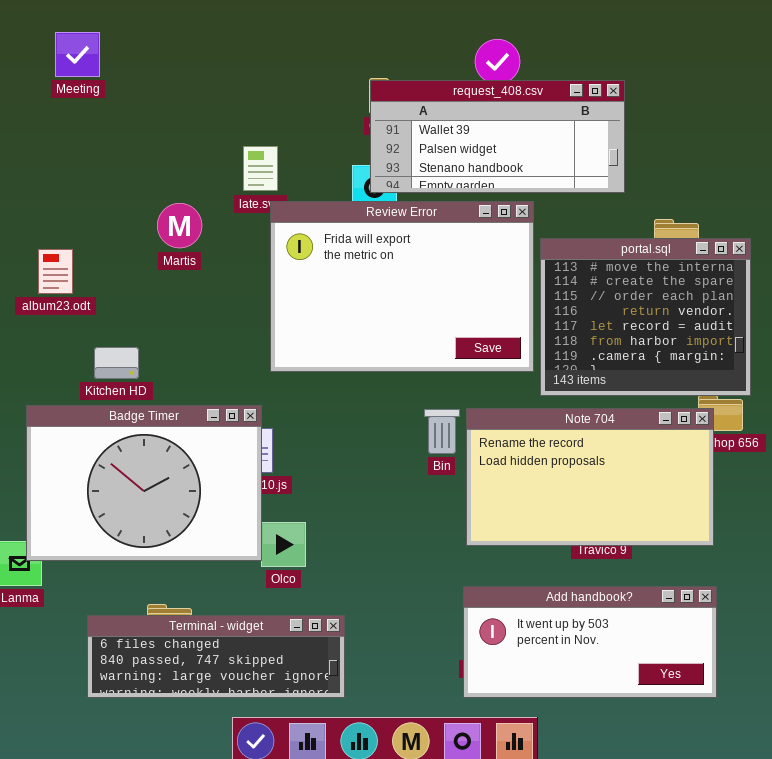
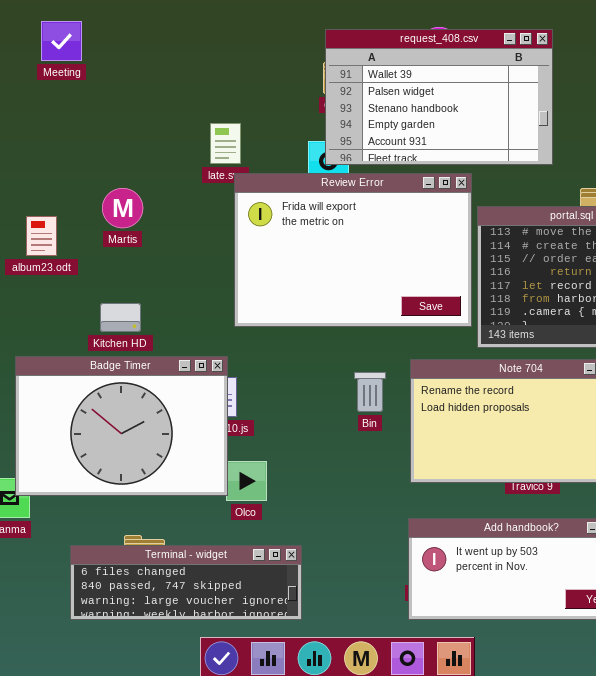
request_408.csv: [370,80,625,193] -> [325,29,553,165], resized
Martis: [157,203,202,248] -> [102,188,143,228], moved
Kitchen HD: [94,347,139,379] -> [100,303,141,332], moved
Bin: [424,409,460,454] -> [354,372,386,412], moved

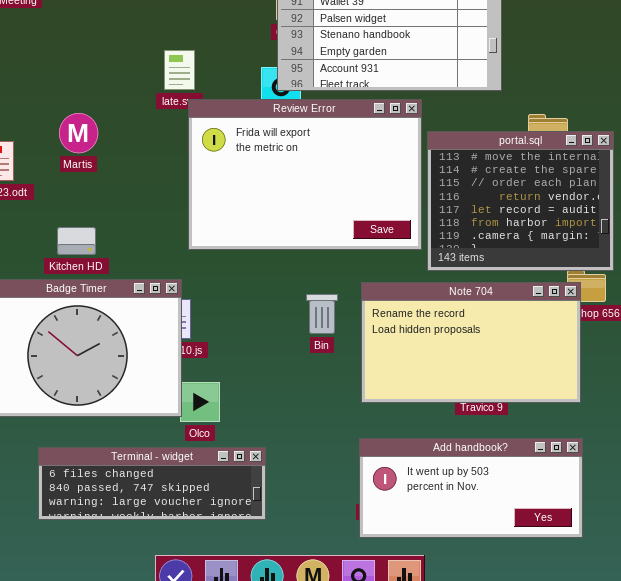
Terminal - widget: [70,545,302,620] -> [38,447,266,520], moved

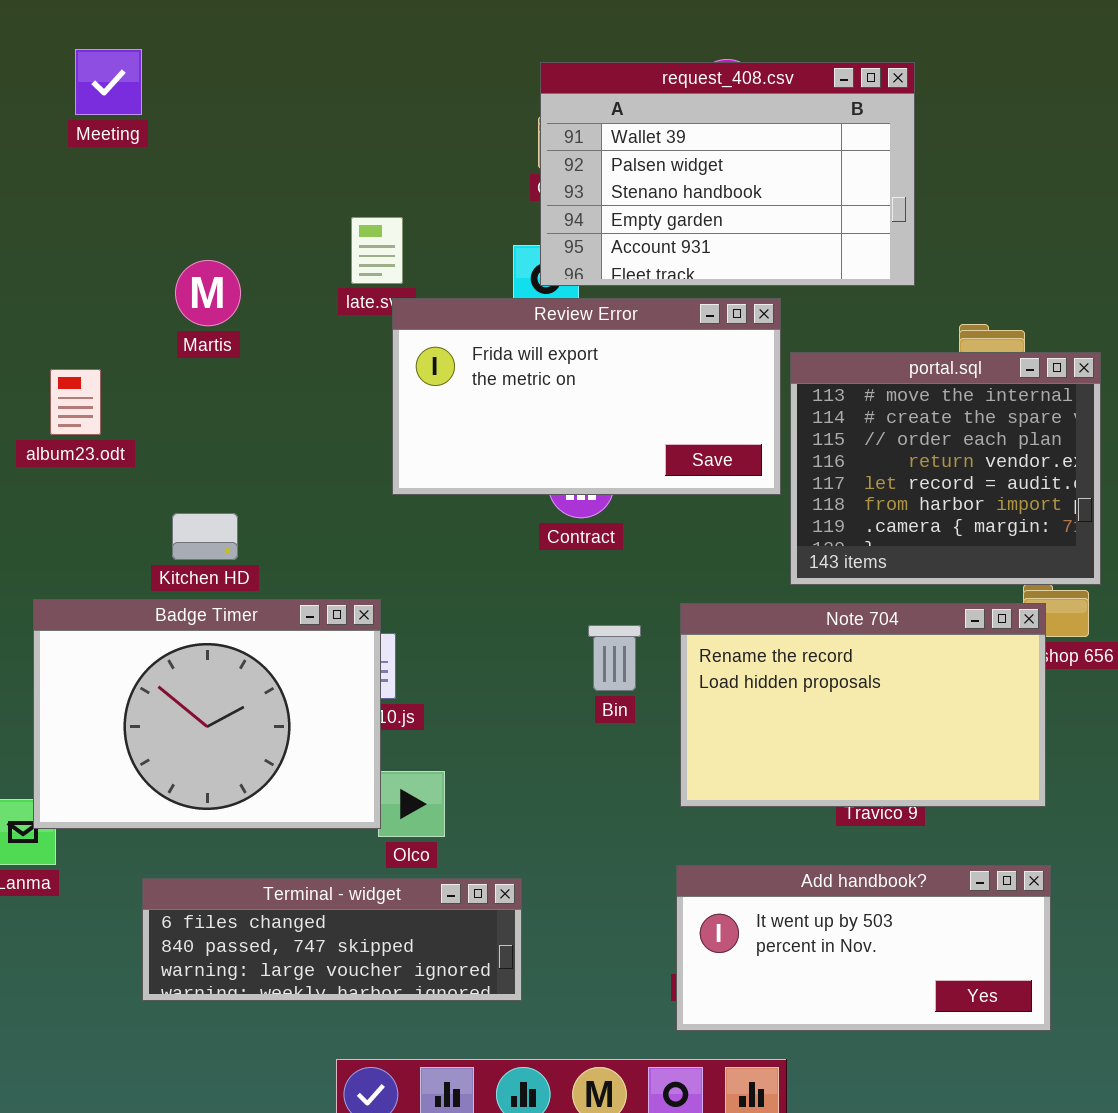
Review Error: [188,99,422,250] -> [392,298,781,495], resized
Martis: [59,113,98,153] -> [175,260,241,326], moved

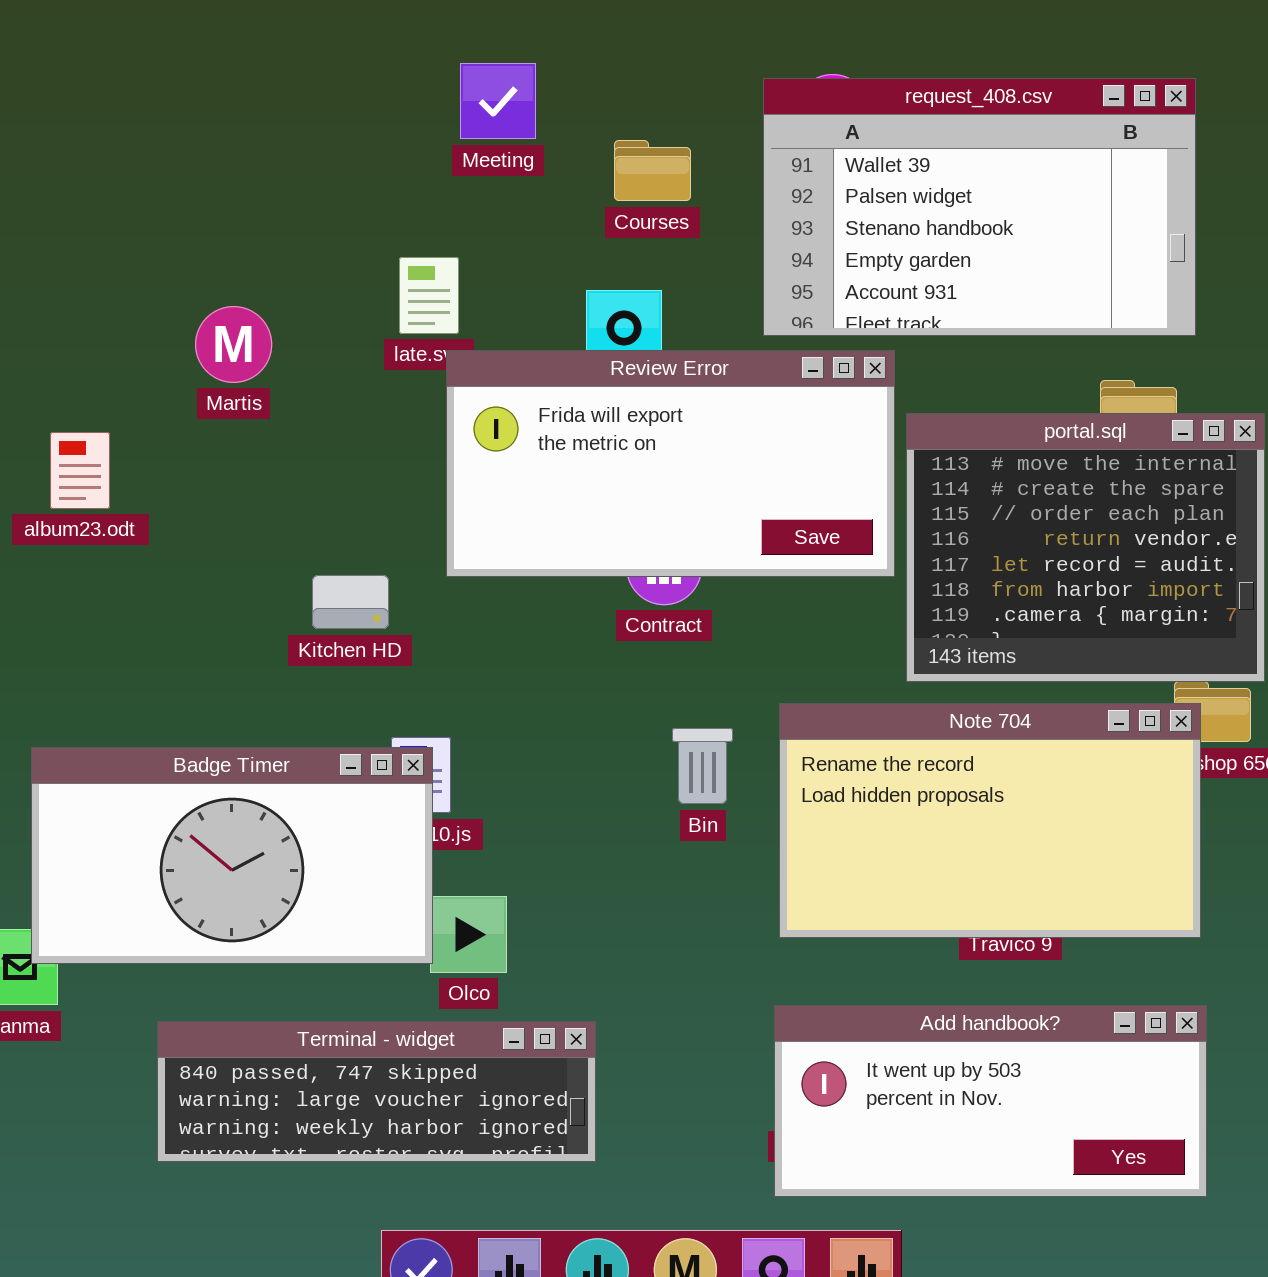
Meeting: [75,49,142,115] -> [460,63,536,139], moved
request_408.csv: [540,62,915,286] -> [763,78,1196,336], moved
Kitchen HD: [172,513,238,560] -> [312,575,389,629], moved
Badge Timer: [33,599,381,829] -> [31,747,433,964], resized
Terminal - widget: [142,878,522,1001] -> [157,1021,596,1162], scrolled down 1 row

